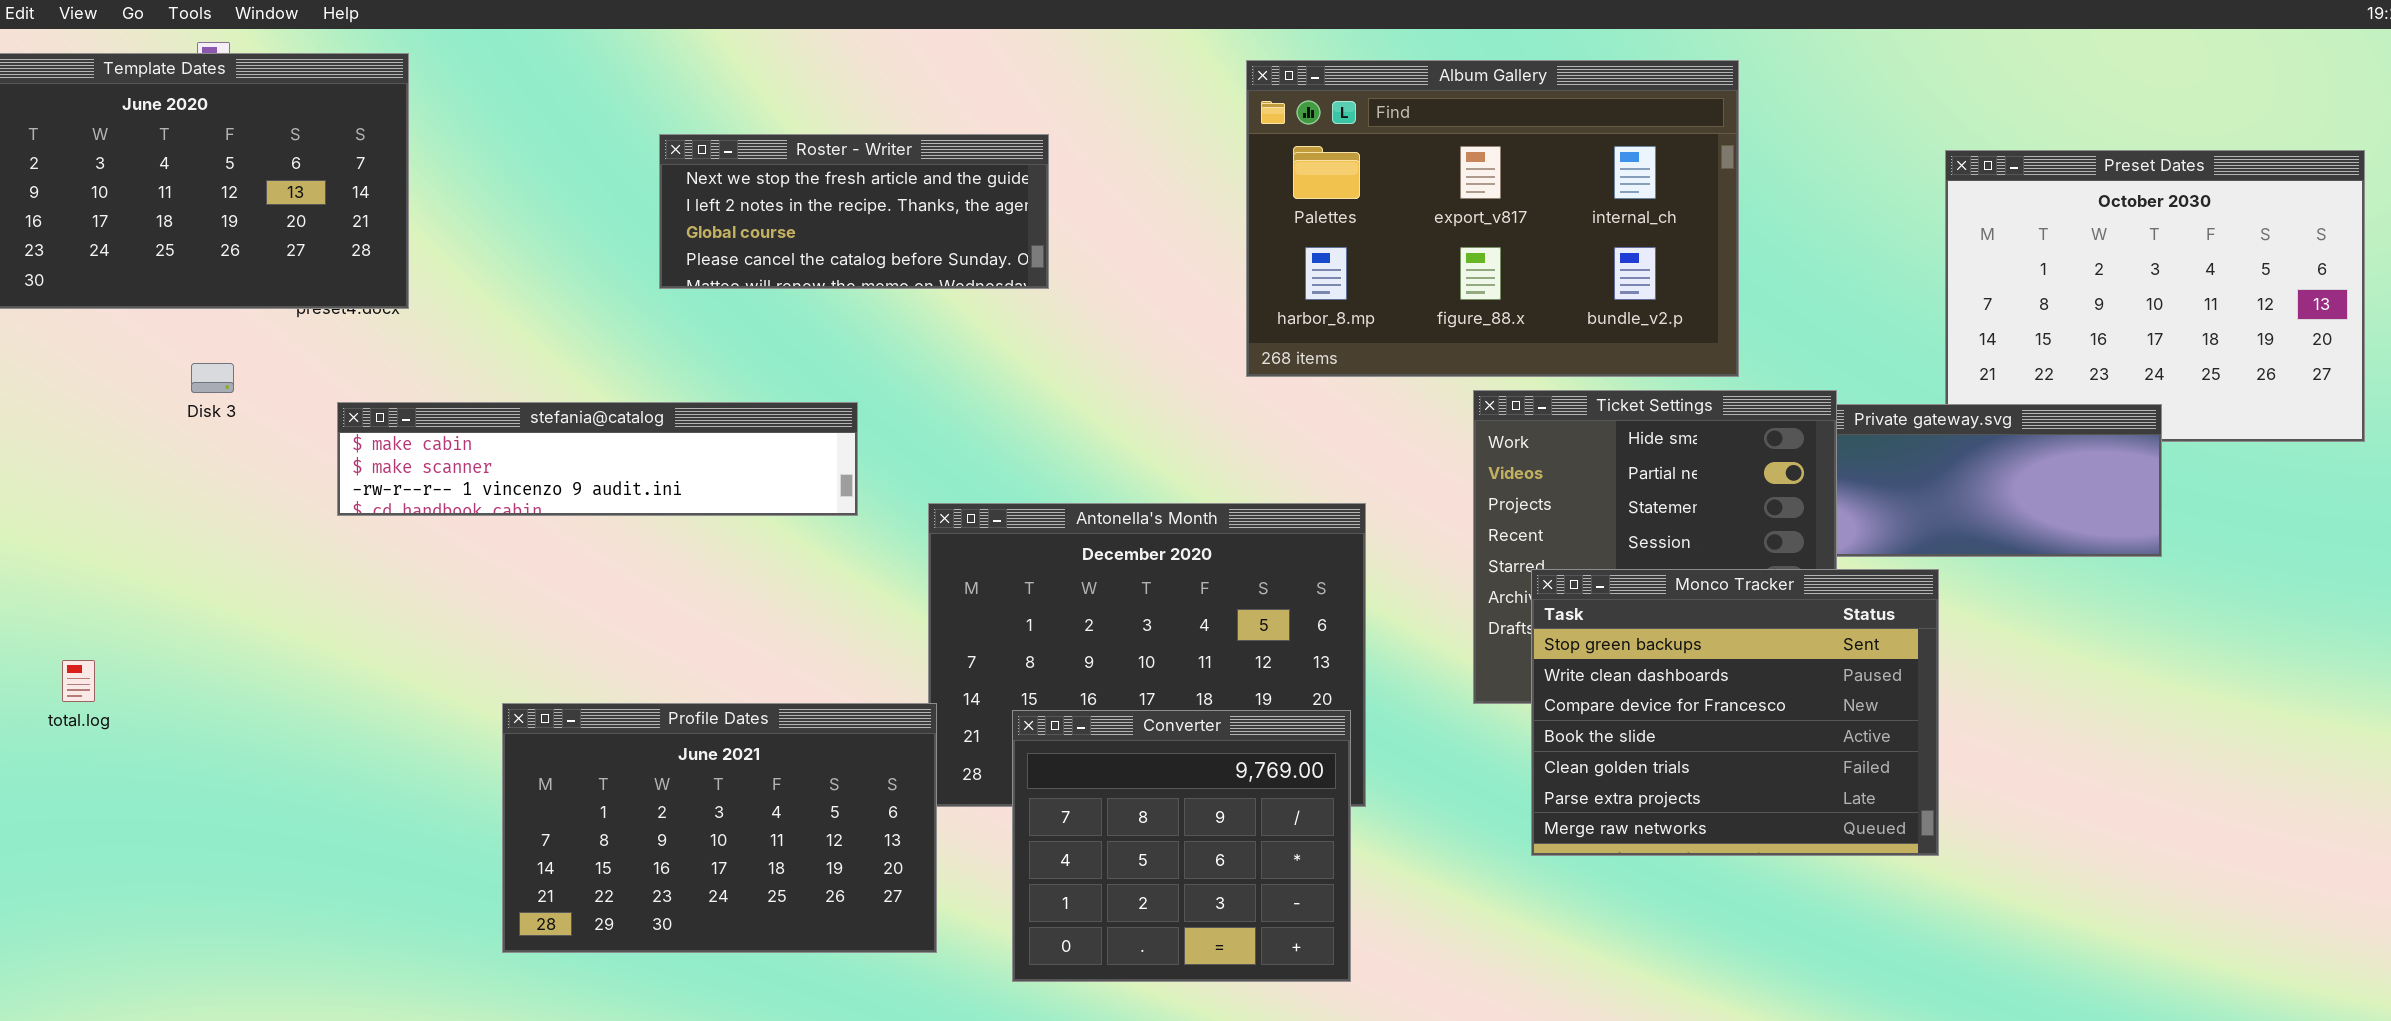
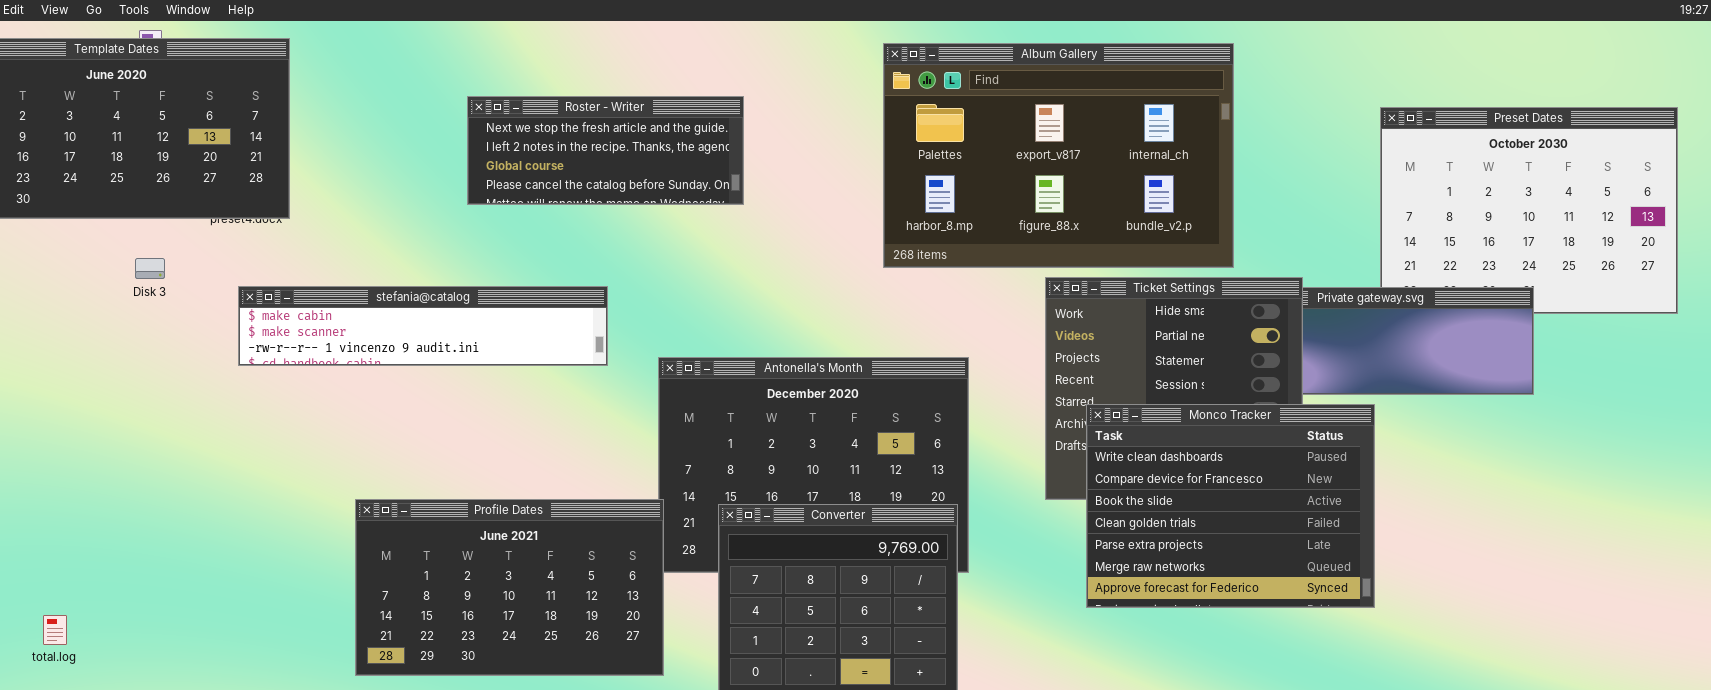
Monco Tracker: [1531,569,1939,856] -> [1086,404,1375,608], scrolled down 1 row
total.log: [62,660,95,702] -> [43,615,67,645], moved

